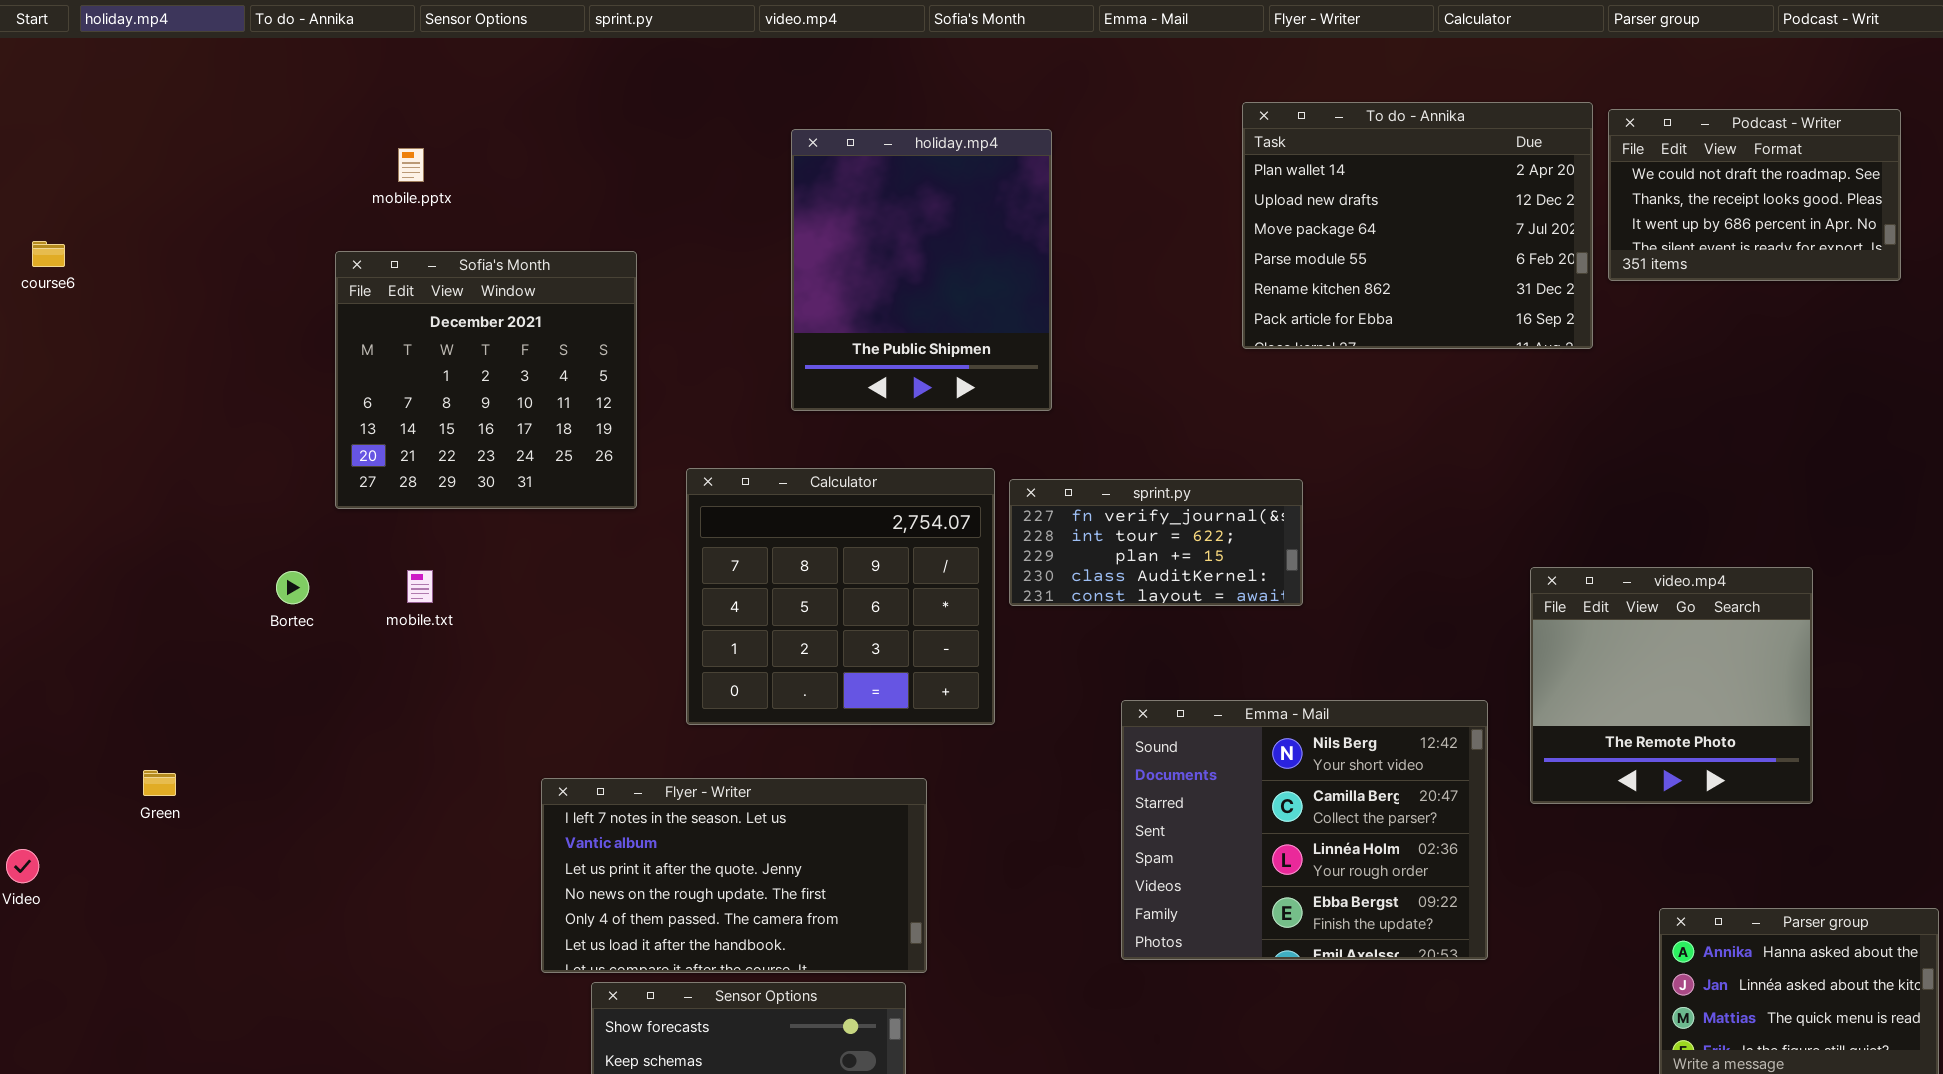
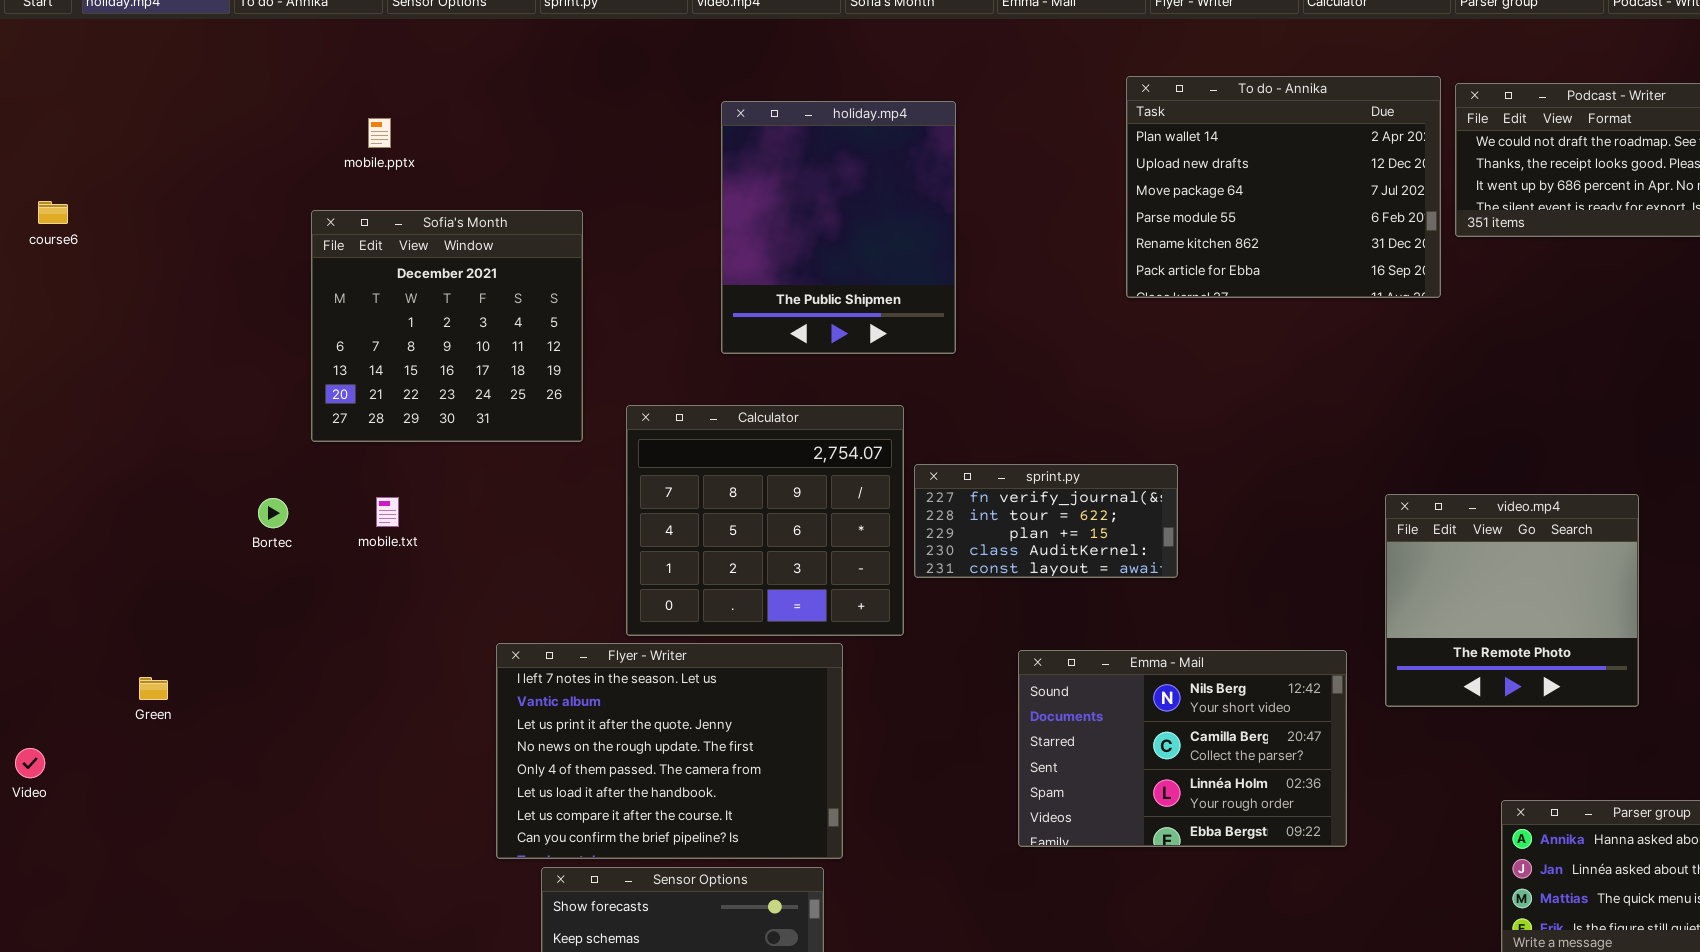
sprint.py: [1009,479,1303,606] -> [914,464,1178,578], moved
Emma - Mail: [1121,700,1488,960] -> [1018,650,1347,847], resized
Flyer - Writer: [541,778,927,973] -> [496,643,843,859], resized

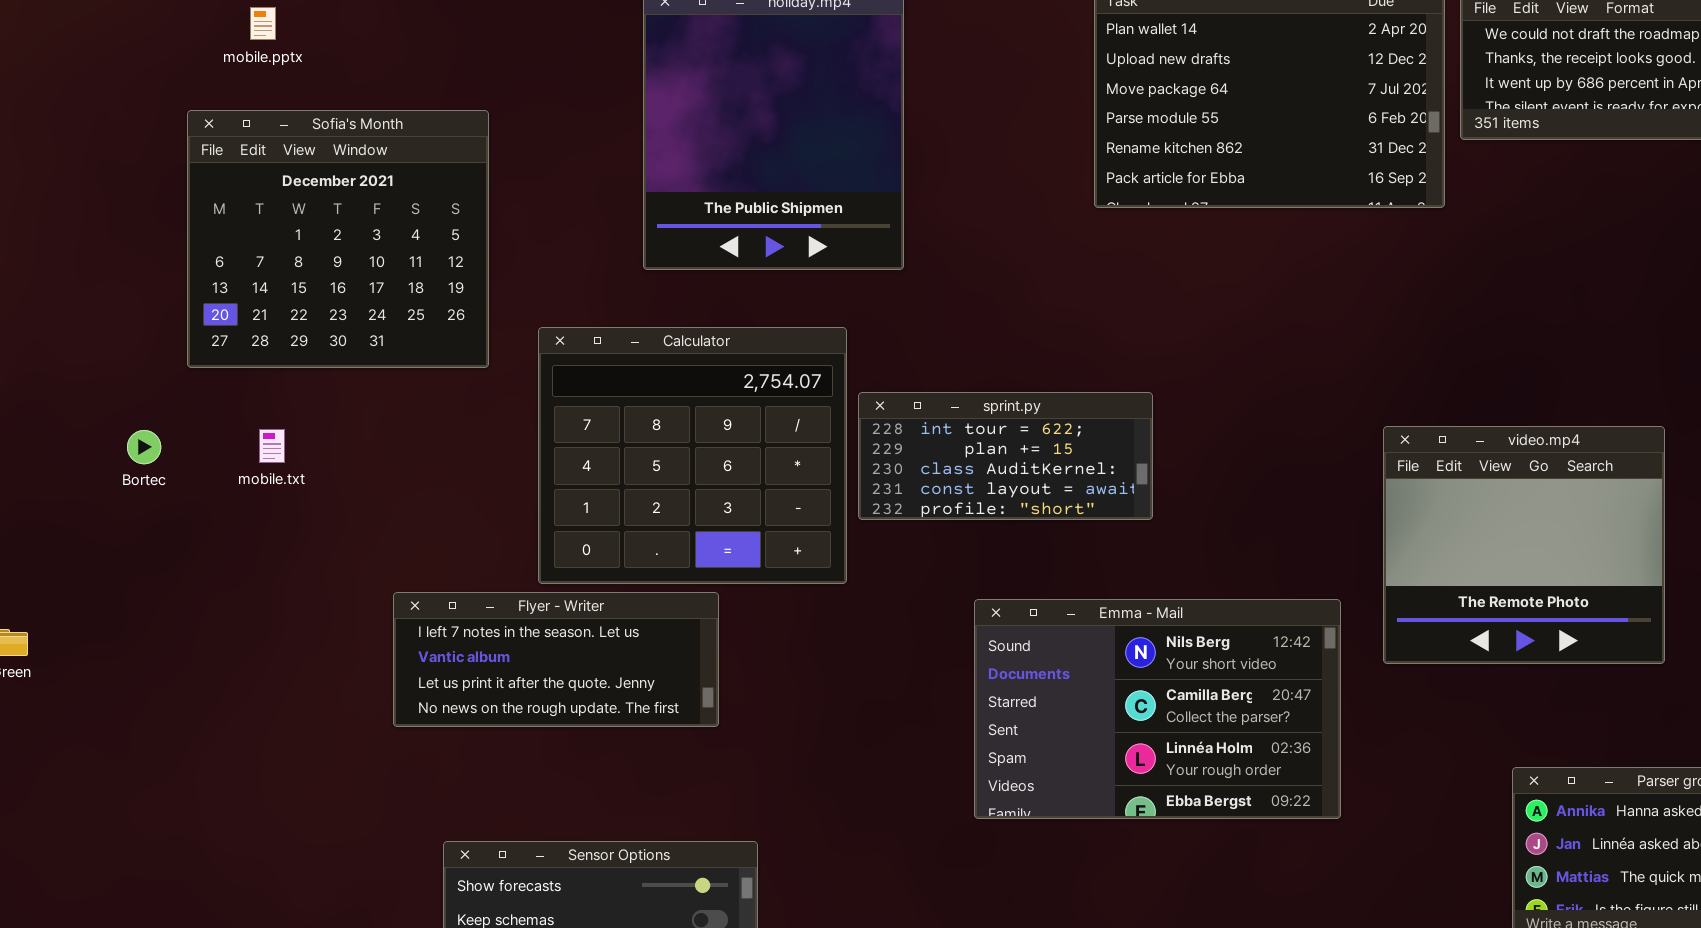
sprint.py: [914,464,1178,578] -> [858,392,1153,520], scrolled down 1 row
Flyer - Writer: [496,643,843,859] -> [393,592,719,727], resized

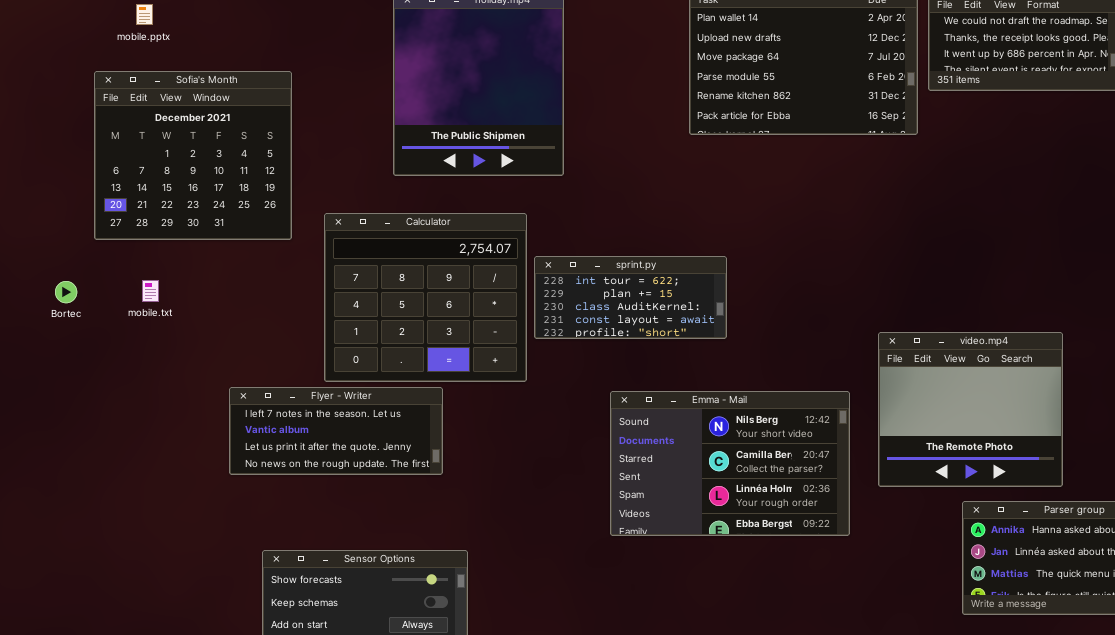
video.mp4: [1383,426,1665,664] -> [878,332,1063,487], moved

